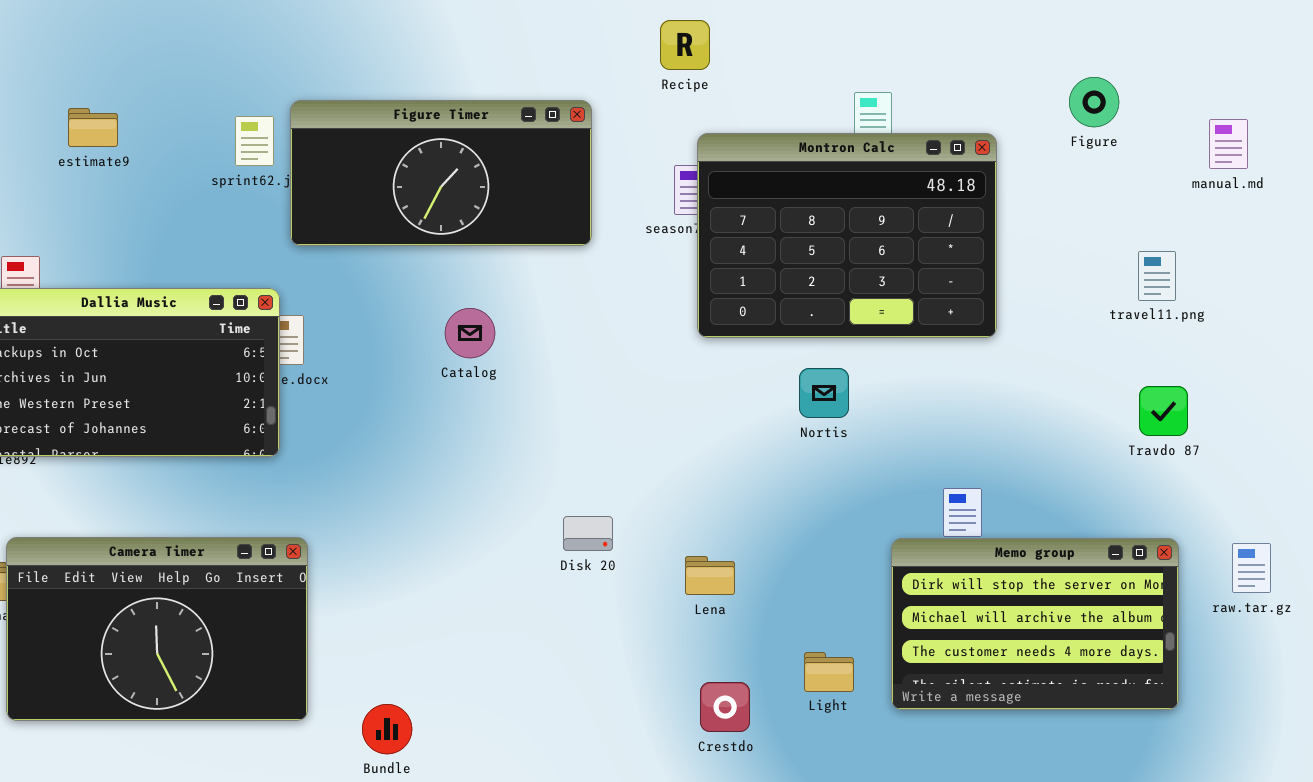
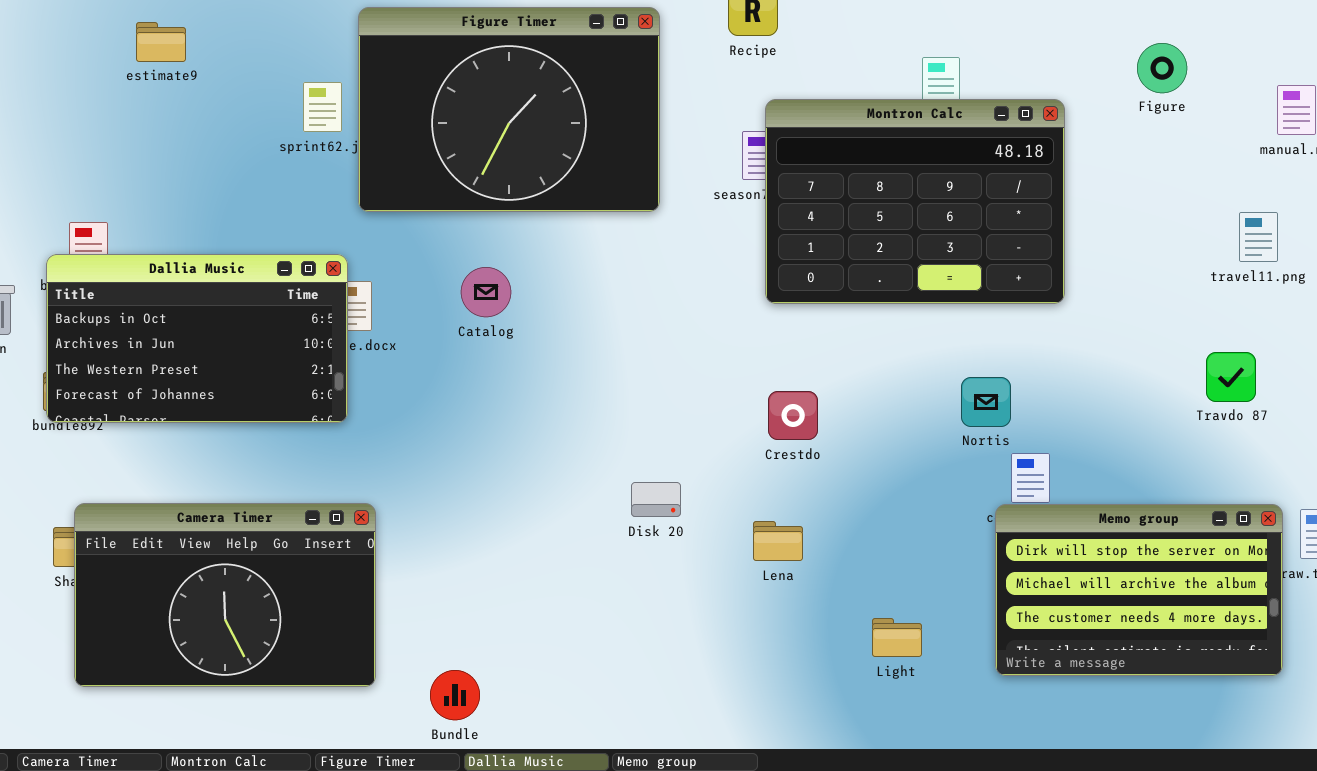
Figure Timer: [290,100,592,246] -> [358,7,660,212], resized
estimate9: [68,108,118,147] -> [136,22,186,62], moved
travel11.png: [1138,251,1176,301] -> [1239,212,1278,262], moved
Catalog: [445,308,495,358] -> [461,267,511,317], moved
Nortis: [799,368,849,418] -> [961,377,1011,427], moved
Memo group: [891,538,1179,710] -> [995,504,1283,676], moved
Crestdo: [700,682,750,732] -> [768,391,818,440], moved

